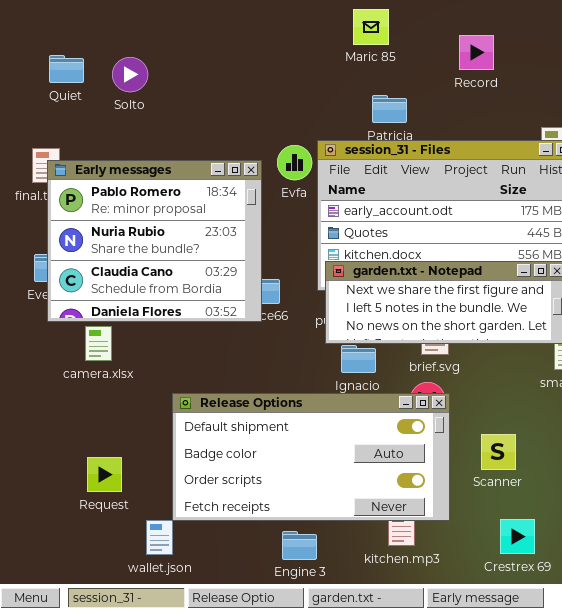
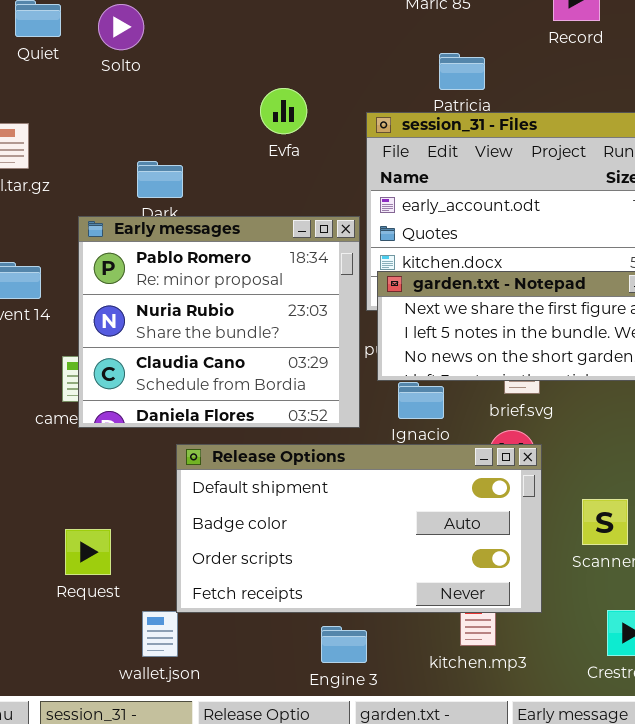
Evfa: [277,145,312,180] -> [260,88,307,134], moved
Early messages: [47,160,262,322] -> [78,216,360,428], moved

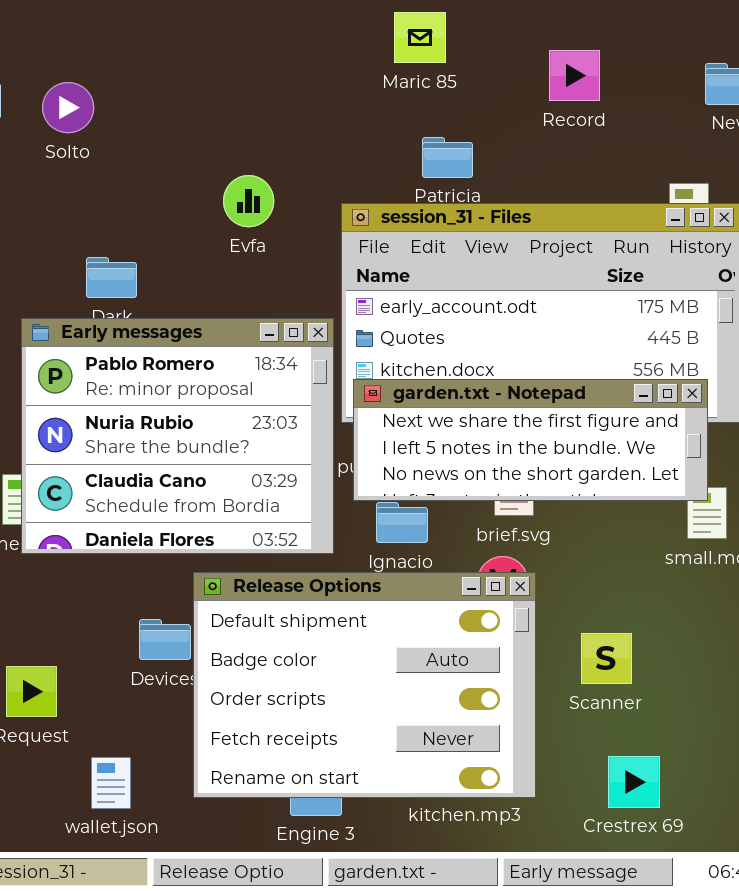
Release Options: [176,444,542,613] -> [193,572,536,798], resized

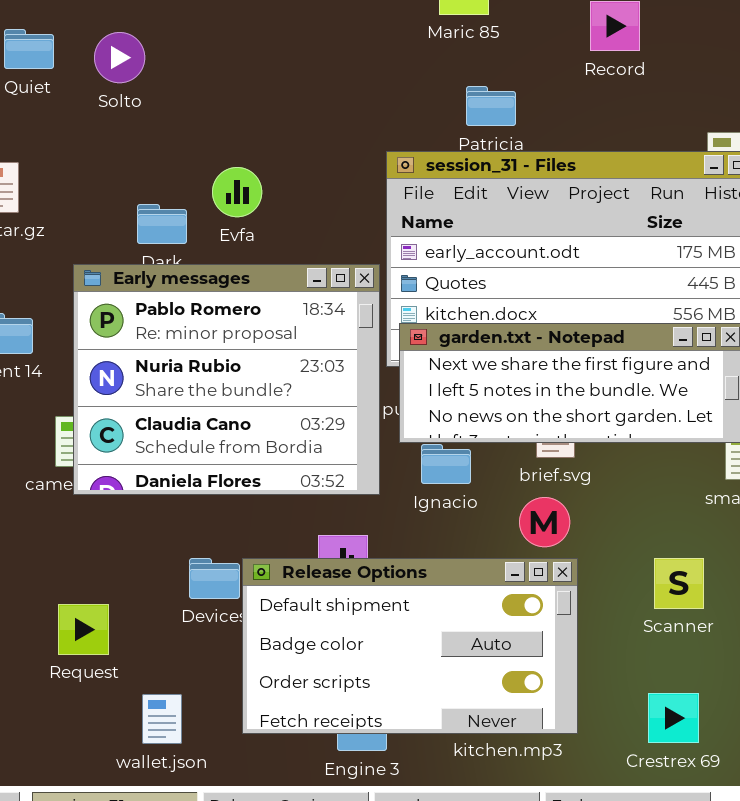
Evfa: [223,175,274,227] -> [212,167,262,217], moved
Release Options: [193,572,536,798] -> [242,558,578,734], resized
Scanner: [581,633,632,684] -> [654,558,704,609], moved

